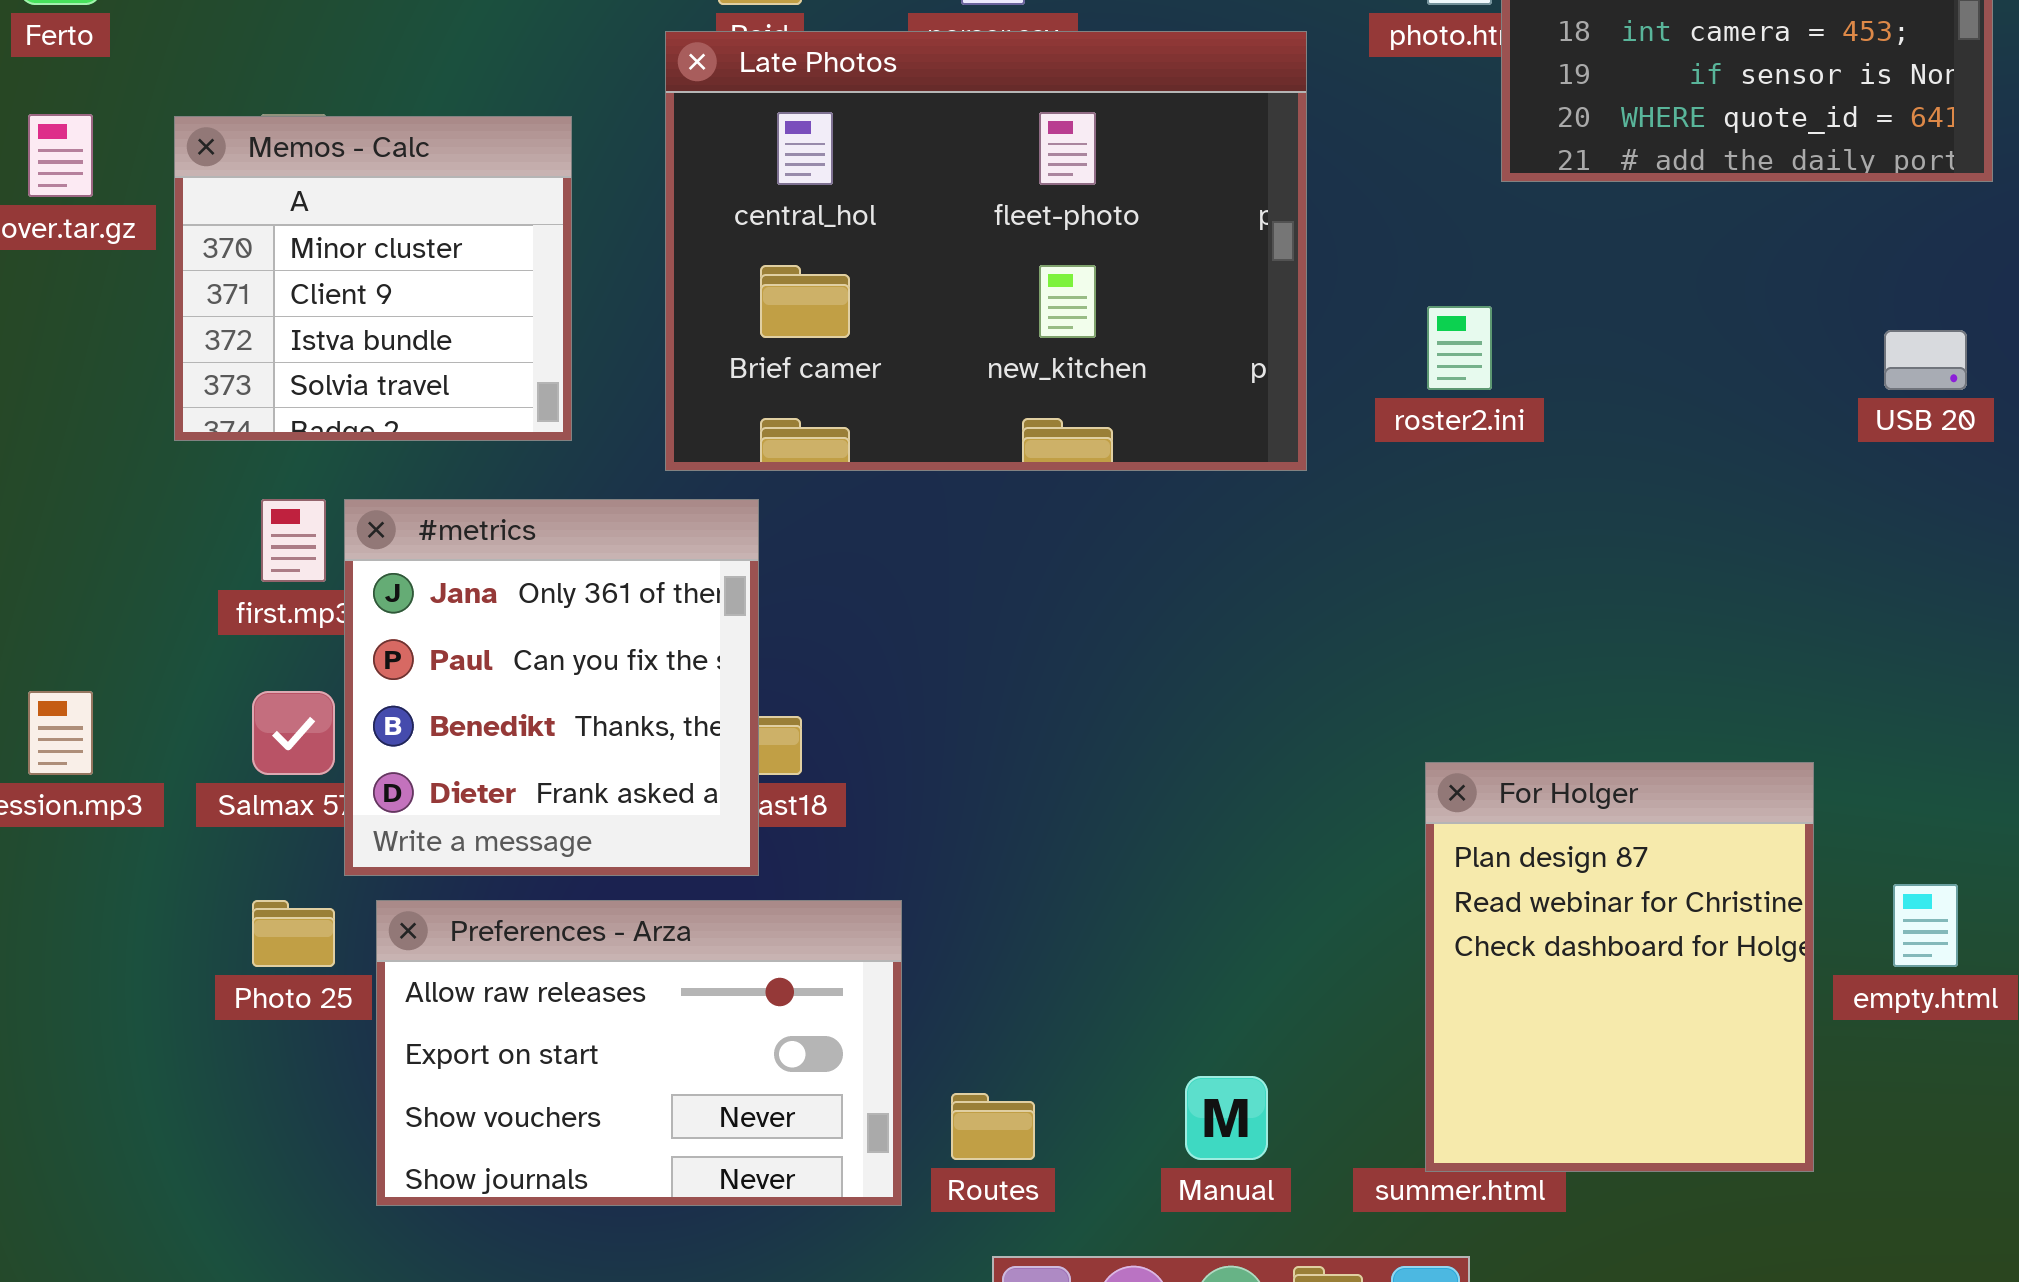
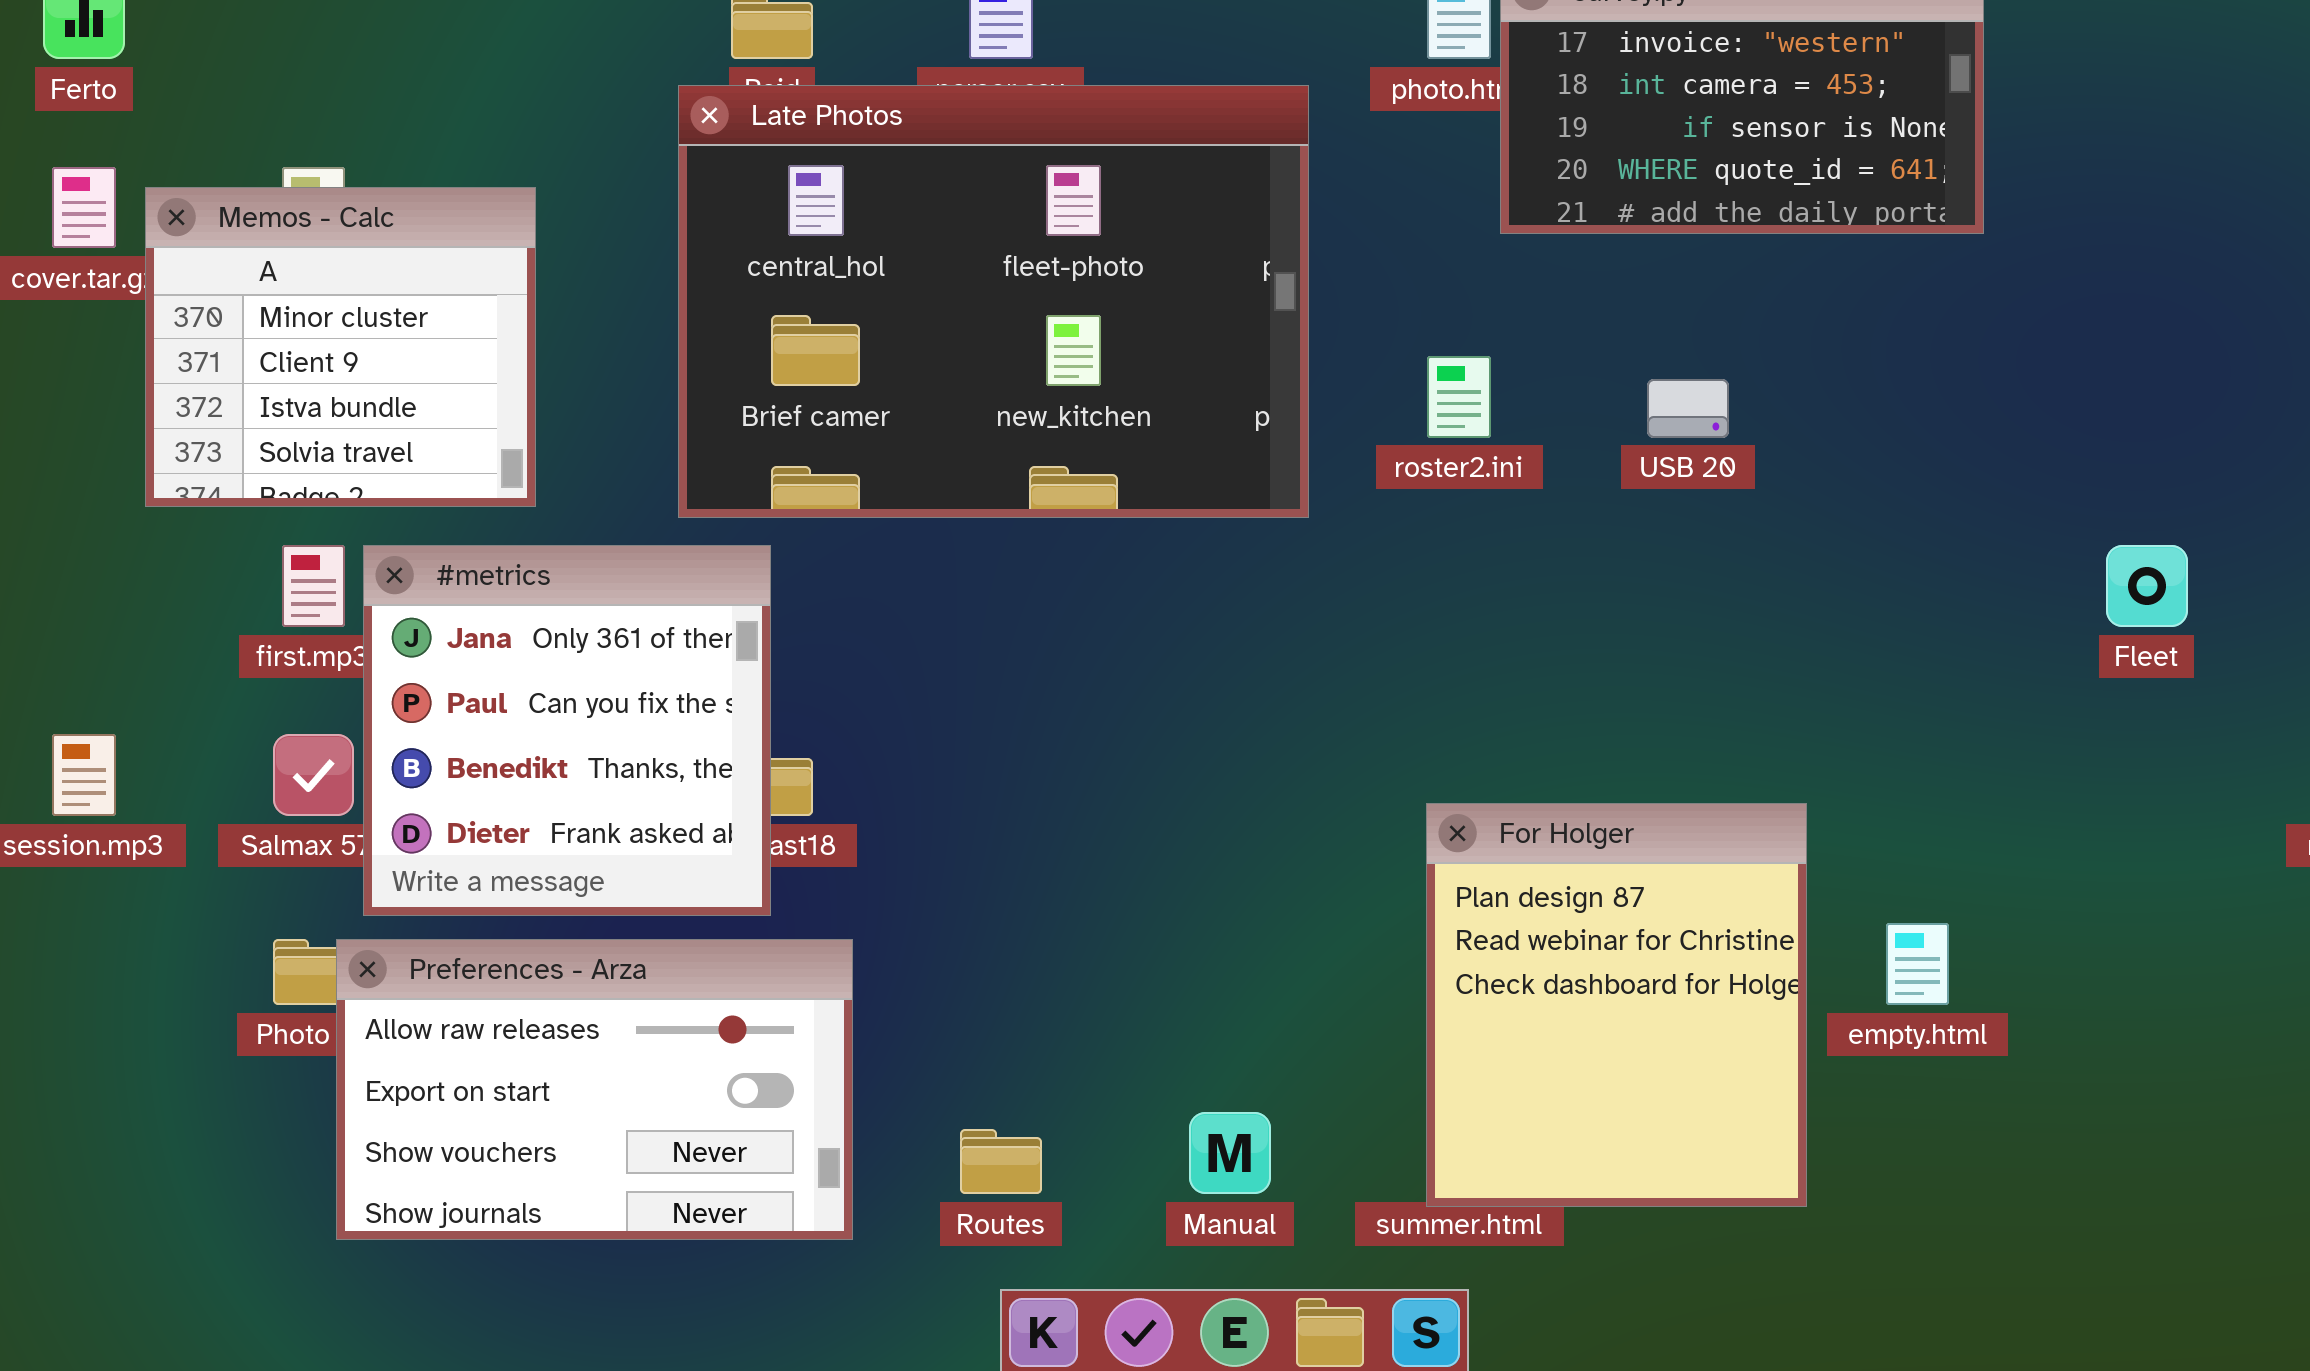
Memos - Calc: [174,116,572,441] -> [145,187,536,507], moved
USB 20: [1884,330,1967,390] -> [1647,379,1729,438], moved
Preferences - Arza: [376,900,902,1206] -> [336,939,853,1240], moved

